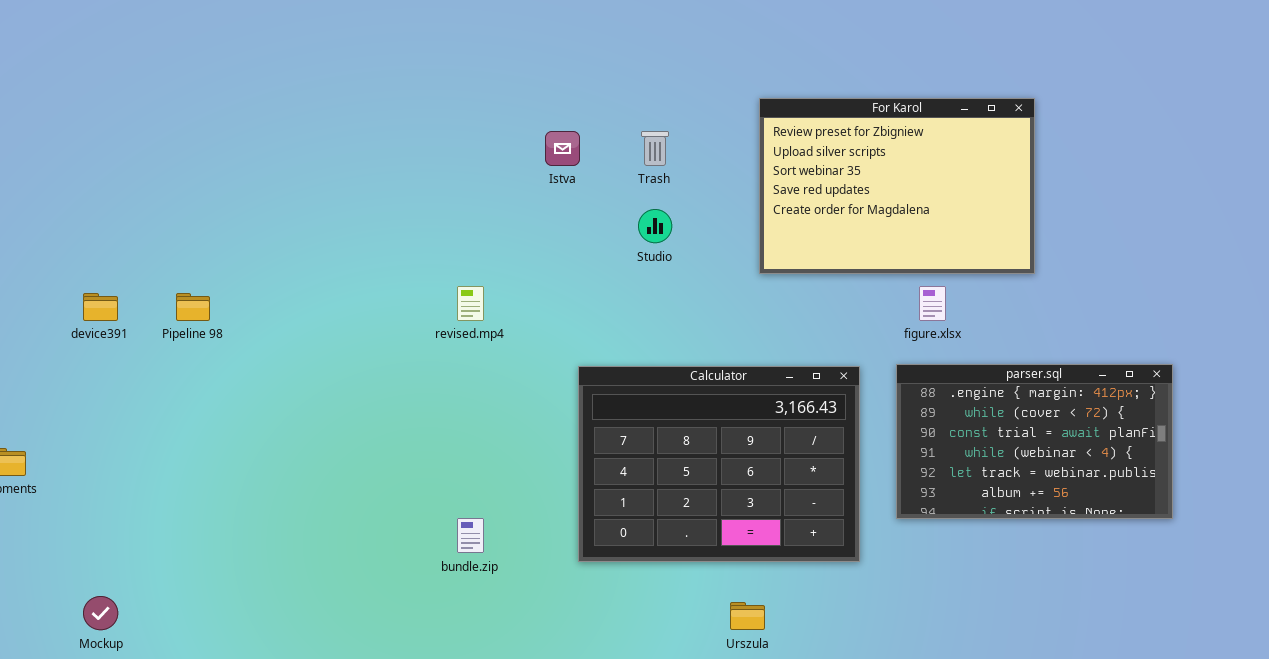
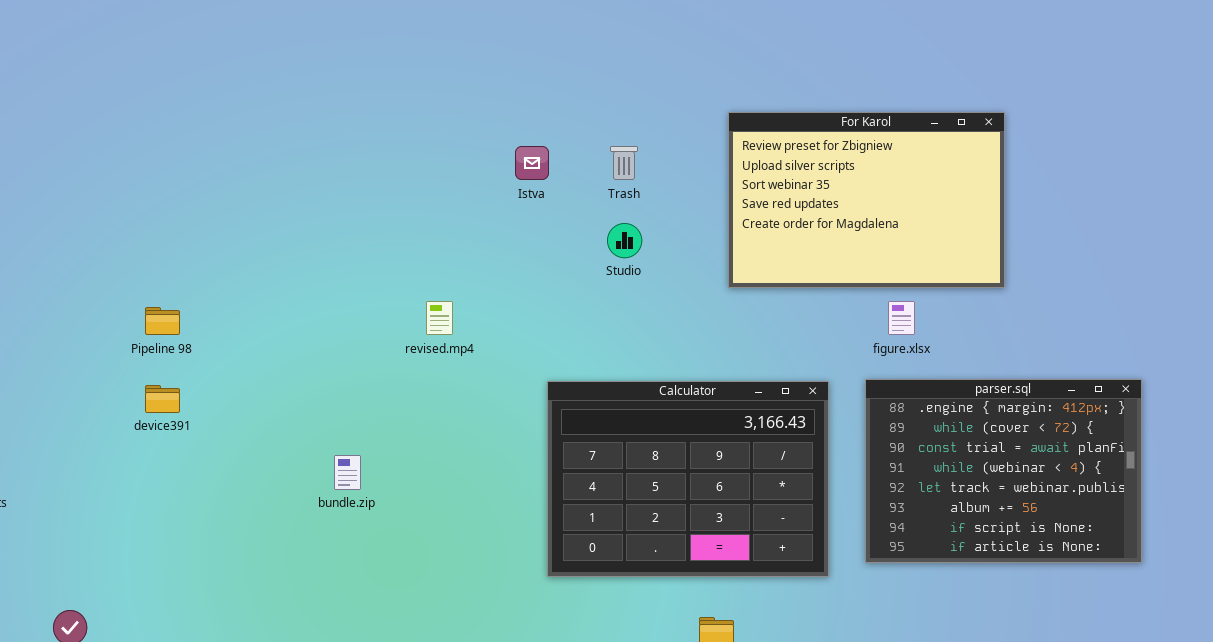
device391: [83,293,118,321] -> [145,385,180,413], moved
parser.sql: [896,364,1173,519] -> [865,379,1142,563], resized
bundle.zip: [457,518,484,553] -> [334,455,361,490], moved

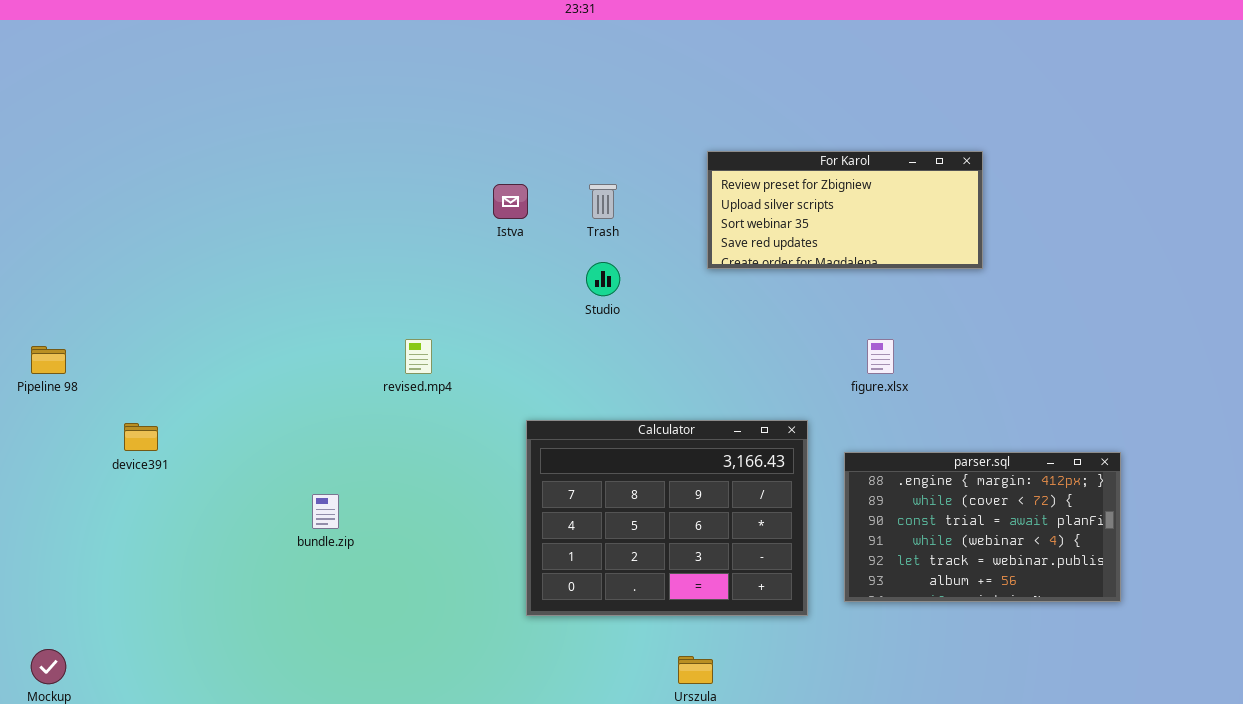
For Karol: [728,112,1005,288] -> [707,151,983,269], resized
Pipeline 98: [145,307,180,335] -> [31,346,66,374], moved
parser.sql: [865,379,1142,563] -> [844,452,1121,602], resized

